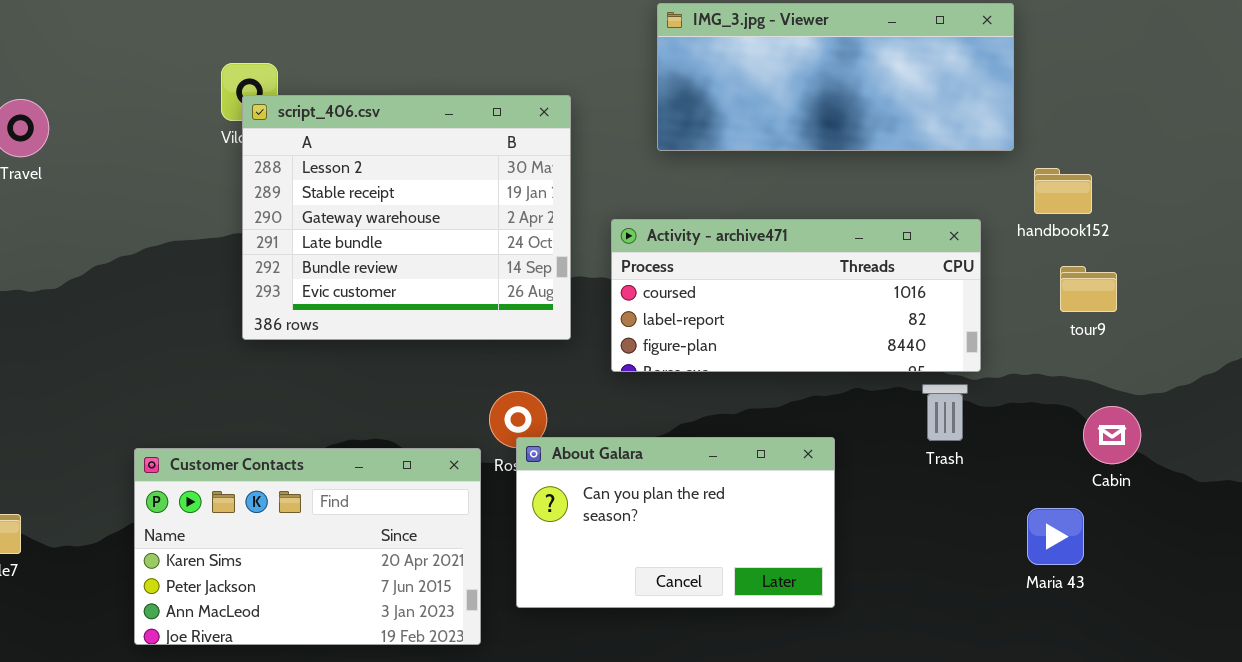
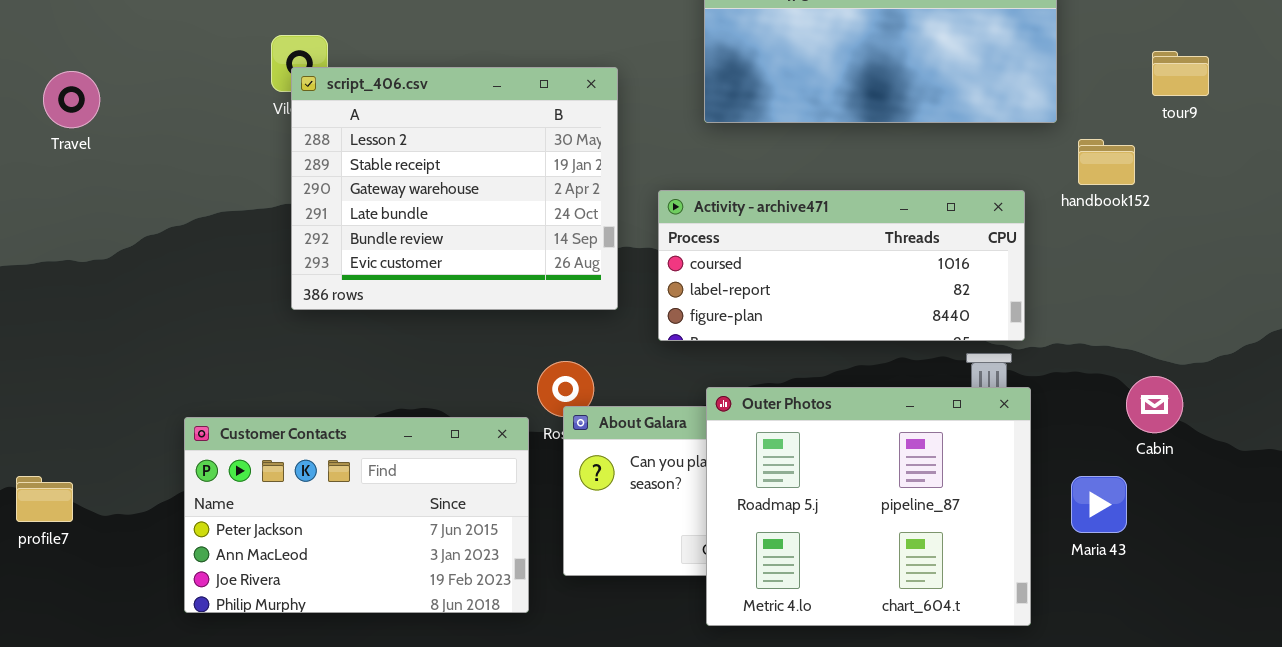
tour9: [1060,266,1117,312] -> [1152,51,1209,96], moved
Outer Photos: none -> [706,387,1031,626], opened
Customer Contacts: [134,448,481,645] -> [184,417,529,613], scrolled down 1 row

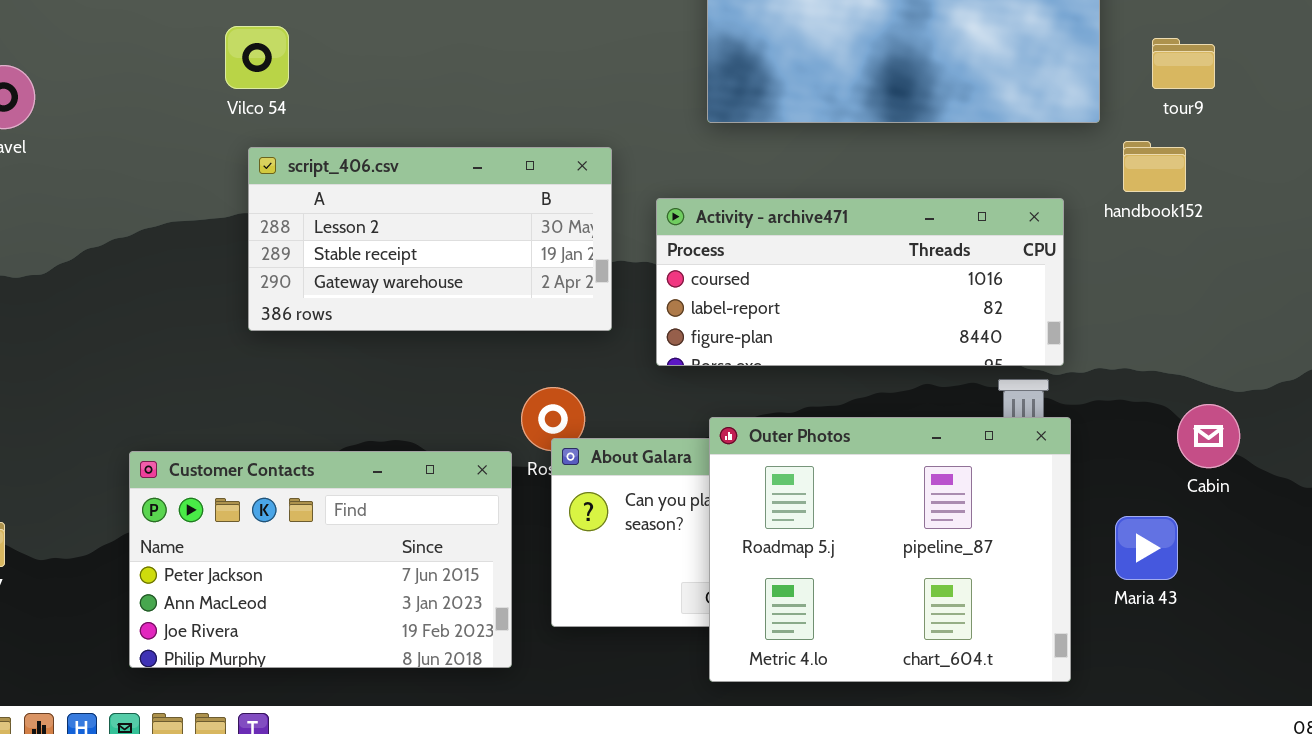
tour9: [1152,51,1209,96] -> [1152,38,1215,89], moved
script_406.csv: [291,67,618,310] -> [248,147,612,331], resized

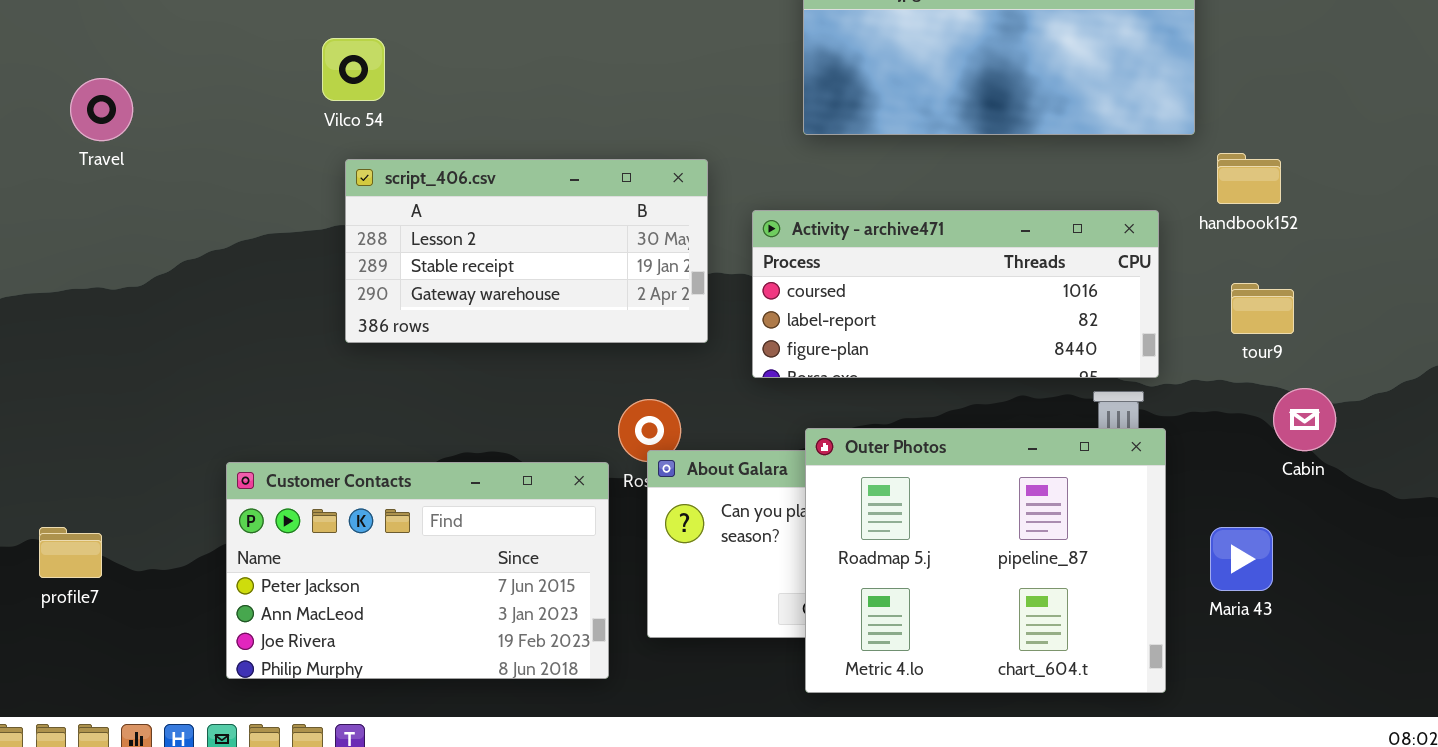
tour9: [1152,38,1215,89] -> [1231,283,1294,334], moved
Cabin: [1177,404,1240,468] -> [1273,388,1336,451], moved

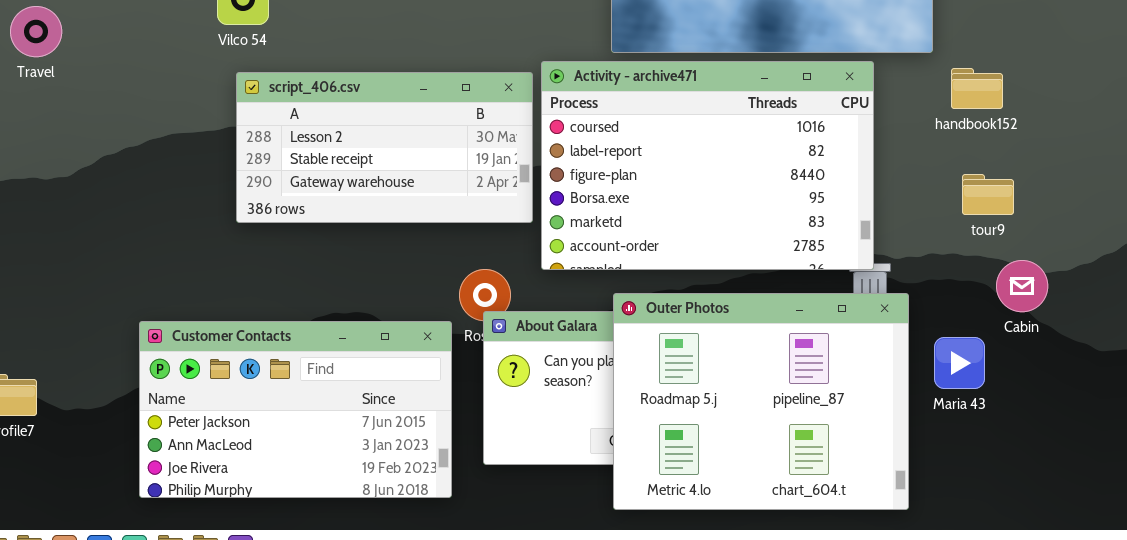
Activity - archive471: [752,210,1159,378] -> [541,61,874,270], moved, resized
Maria 43: [1210,527,1273,591] -> [934,337,985,389], moved

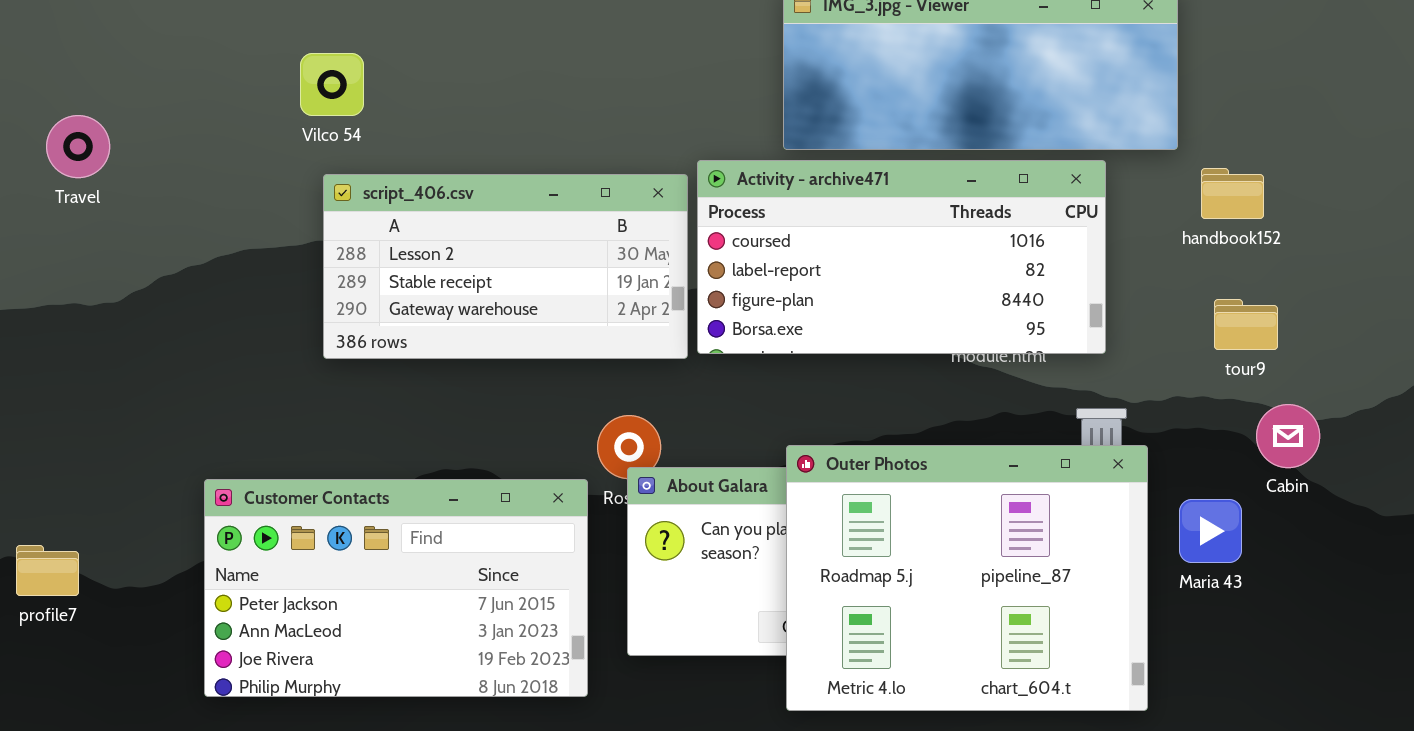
Travel: [10,6,62,57] -> [46,115,110,178], moved
Activity - archive471: [541,61,874,270] -> [697,160,1106,354], resized

